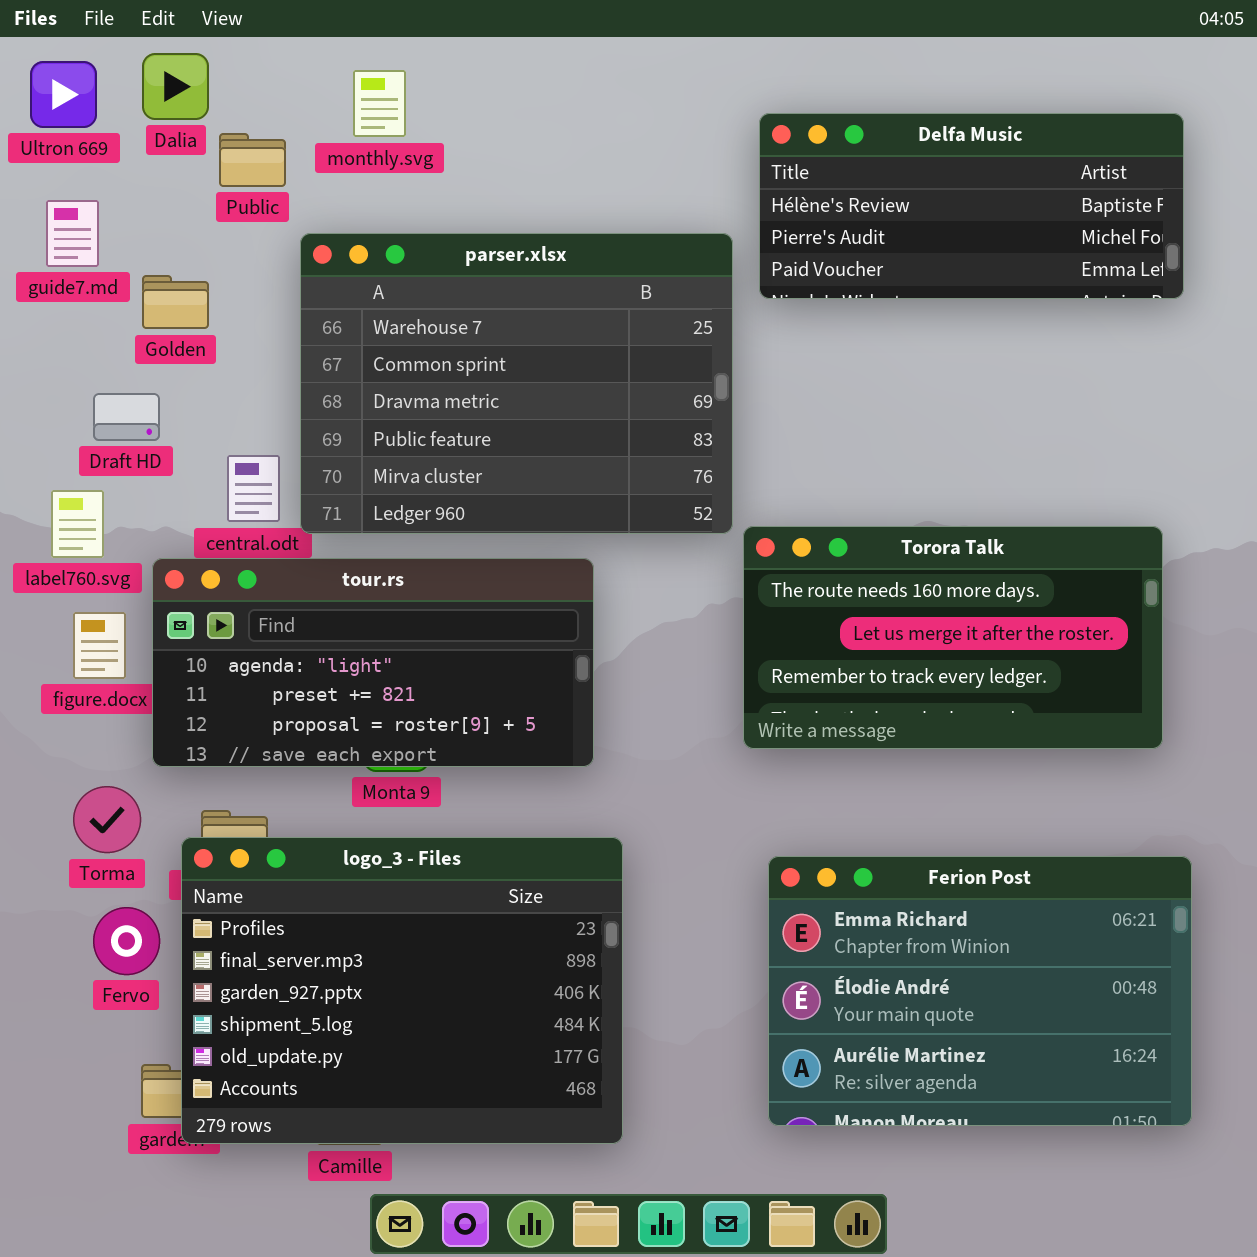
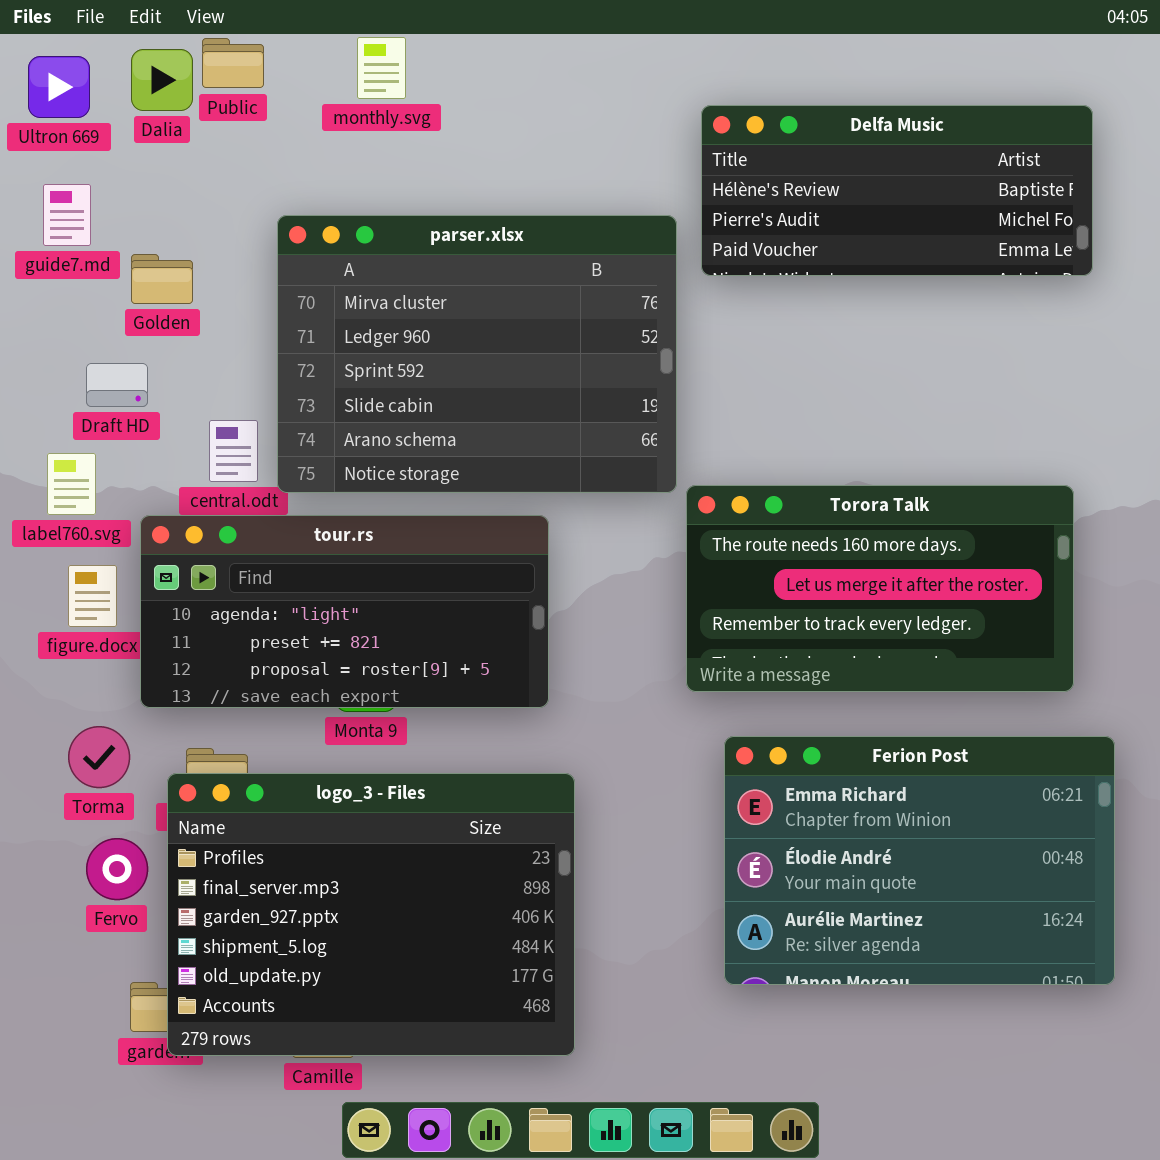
monthly.svg: [353,70,406,137] -> [357,37,406,99], moved
Public: [219,133,286,187] -> [202,38,264,88], moved
parser.xlsx: [300,233,733,534] -> [277,215,677,493], scrolled down 4 rows
Ferion Post: [768,856,1192,1126] -> [724,736,1115,985], moved

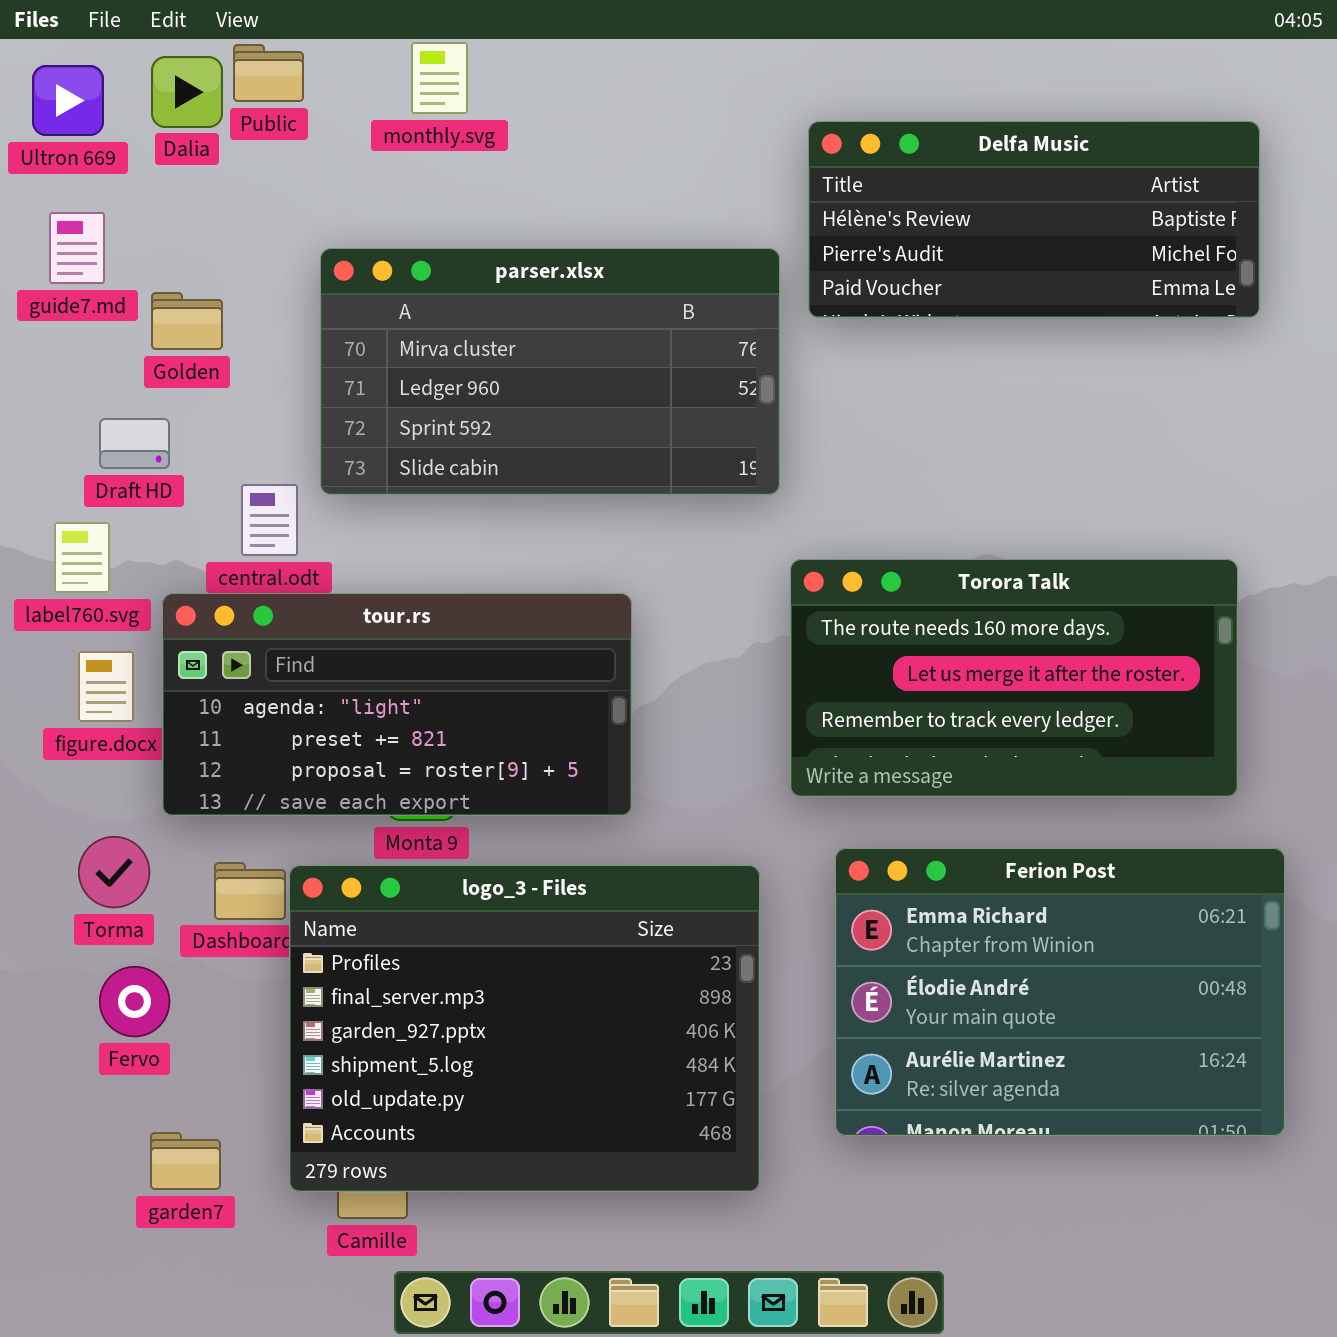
parser.xlsx: [277,215,677,493] -> [320,248,780,495], resized
logo_3 - Files: [167,773,575,1056] -> [289,865,760,1192], moved

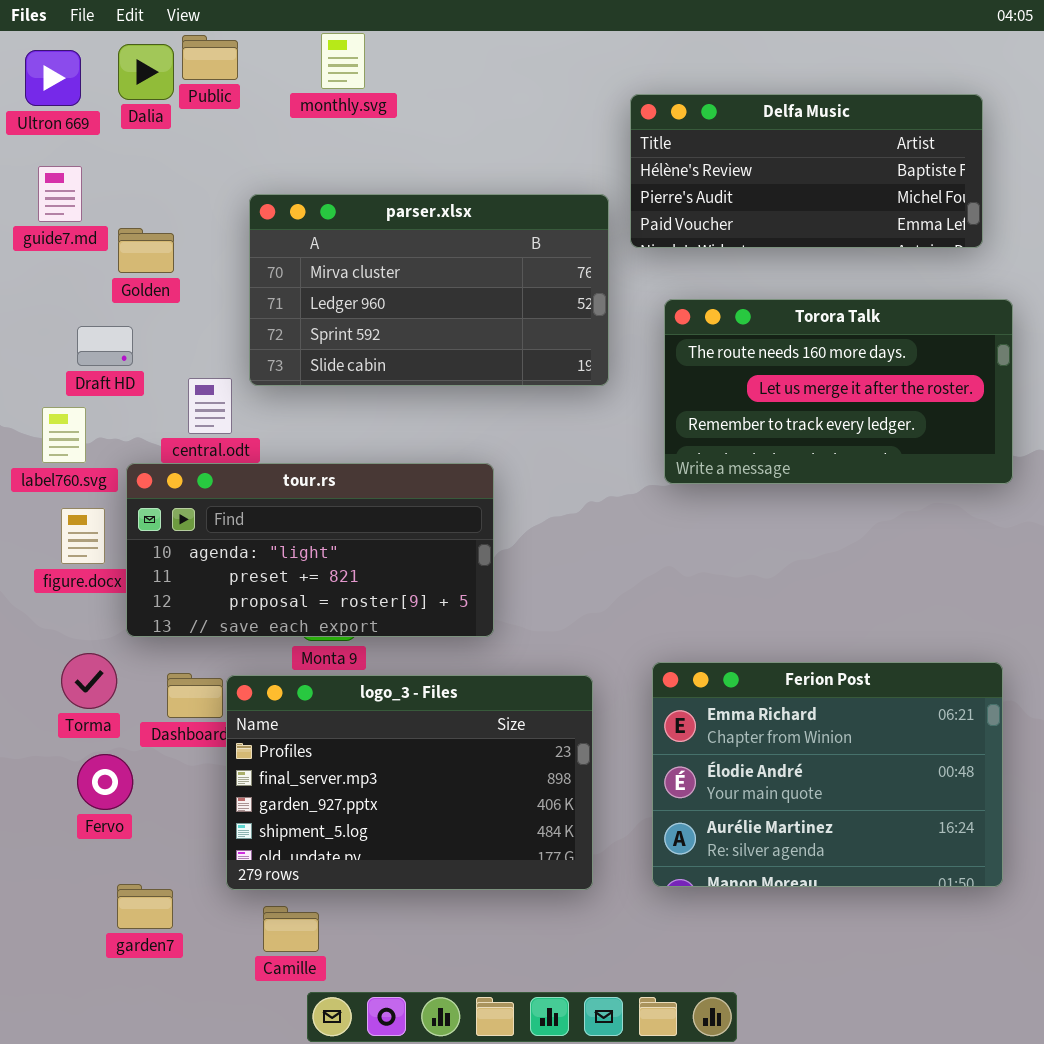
Torora Talk: [790,559,1238,797] -> [664,299,1013,484], moved
logo_3 - Files: [289,865,760,1192] -> [226,675,593,890], resized

